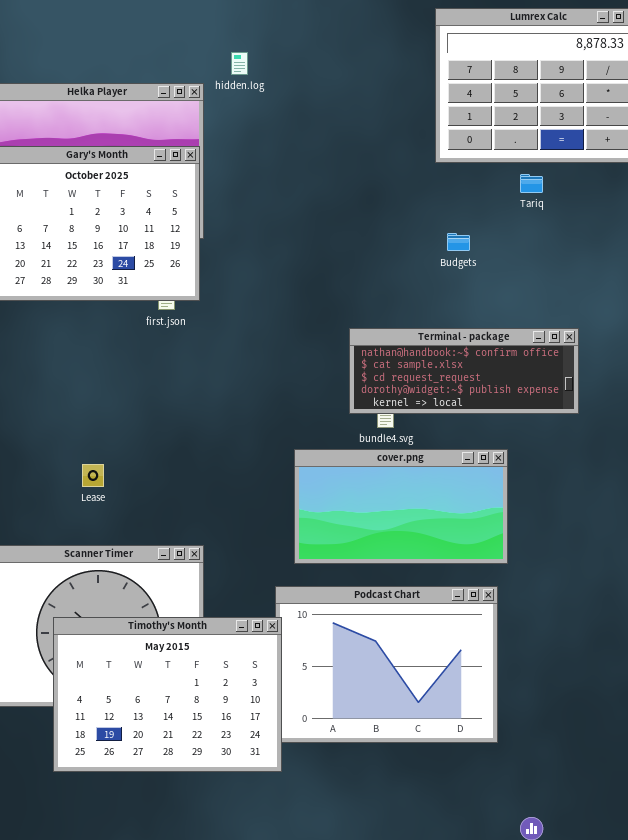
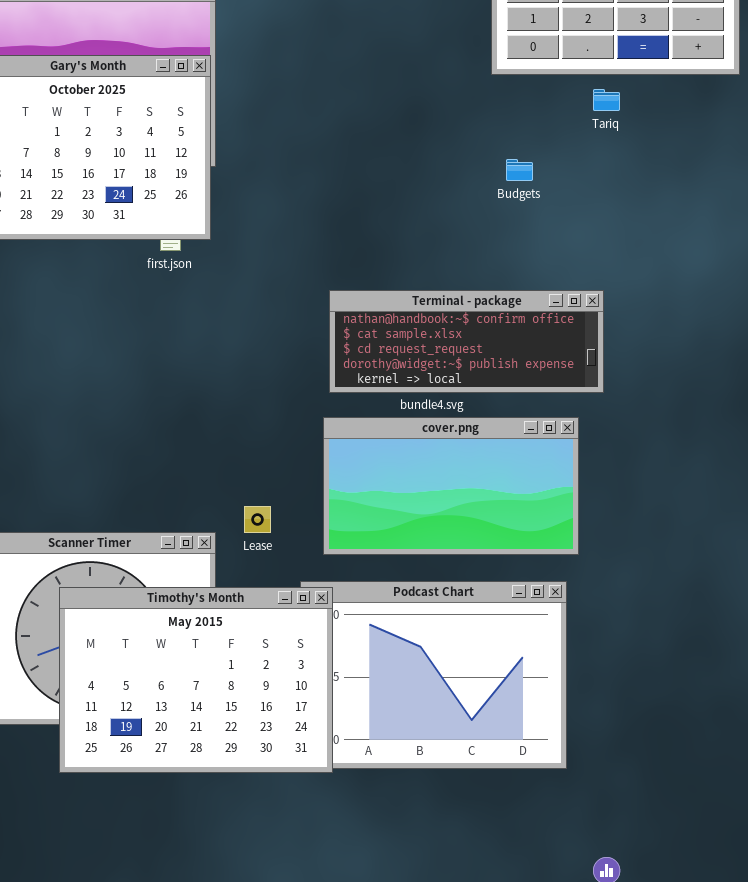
Terminal - package: [349,328,579,414] -> [329,290,604,393], moved
Lease: [82,464,104,487] -> [244,506,271,533], moved
Timothy's Month: [53,617,282,772] -> [59,587,333,773], moved

